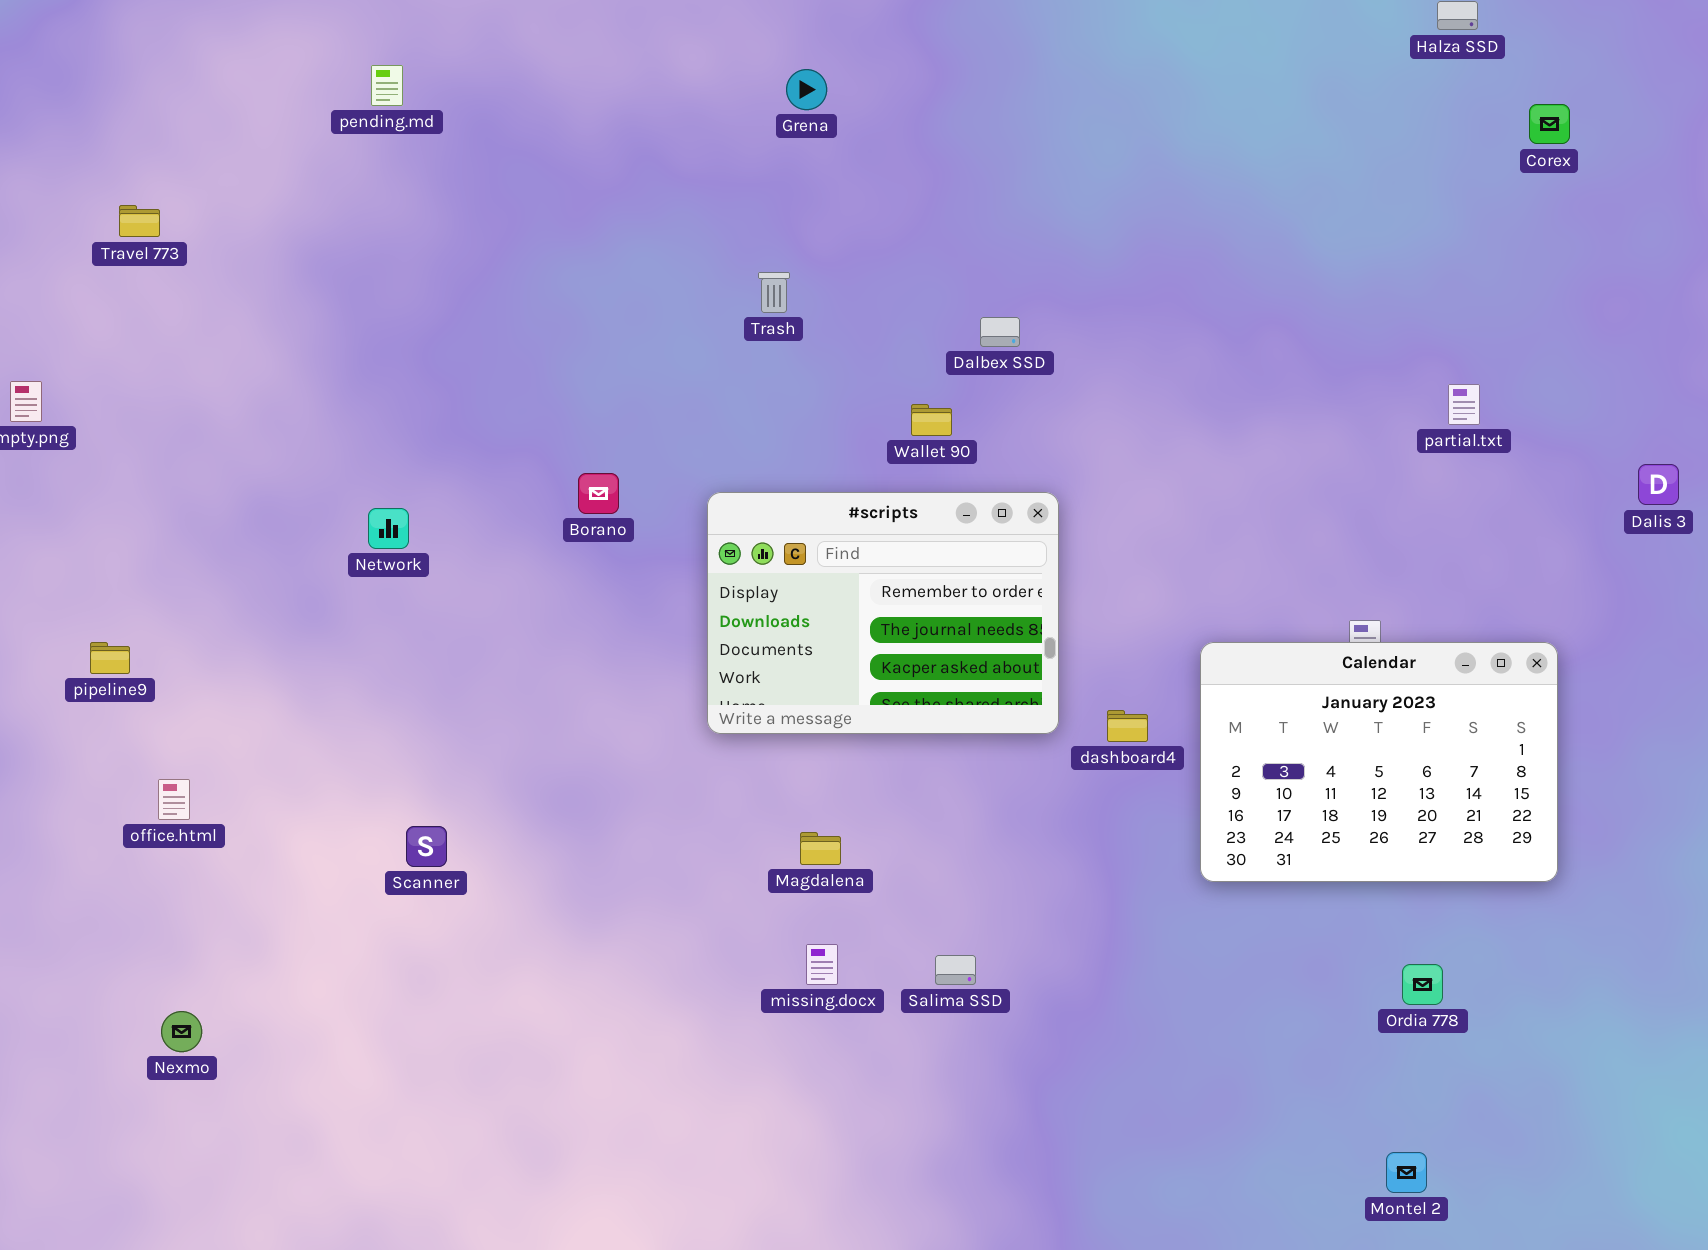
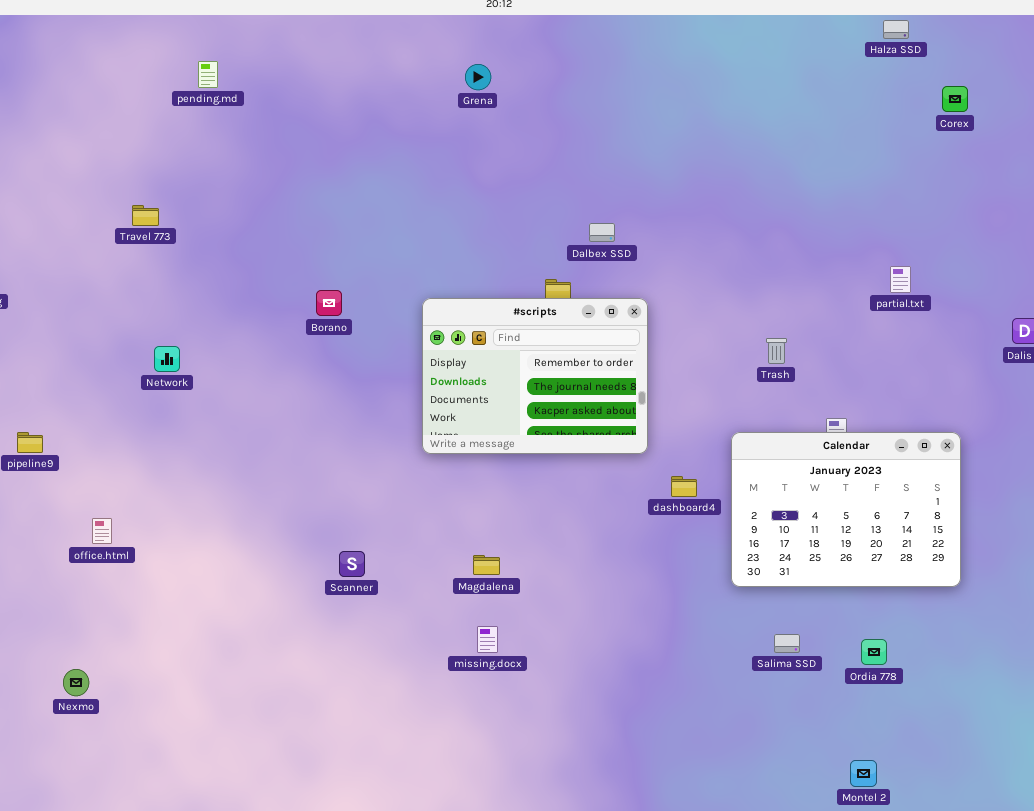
Travel 773: [119,205,160,237] -> [132,205,159,226], moved
Trash: [758,272,790,313] -> [766,338,787,364], moved
Borano: [578,473,619,514] -> [316,290,342,316], moved
#scripts: [707,492,1059,734] -> [422,298,648,454], moved
Network: [368,508,409,549] -> [154,346,180,372], moved
office.html: [158,779,190,820] -> [92,518,112,544], moved
Scanner: [406,826,447,867] -> [339,551,365,577], moved
Salima SSD: [935,955,976,985] -> [774,634,800,653], moved

